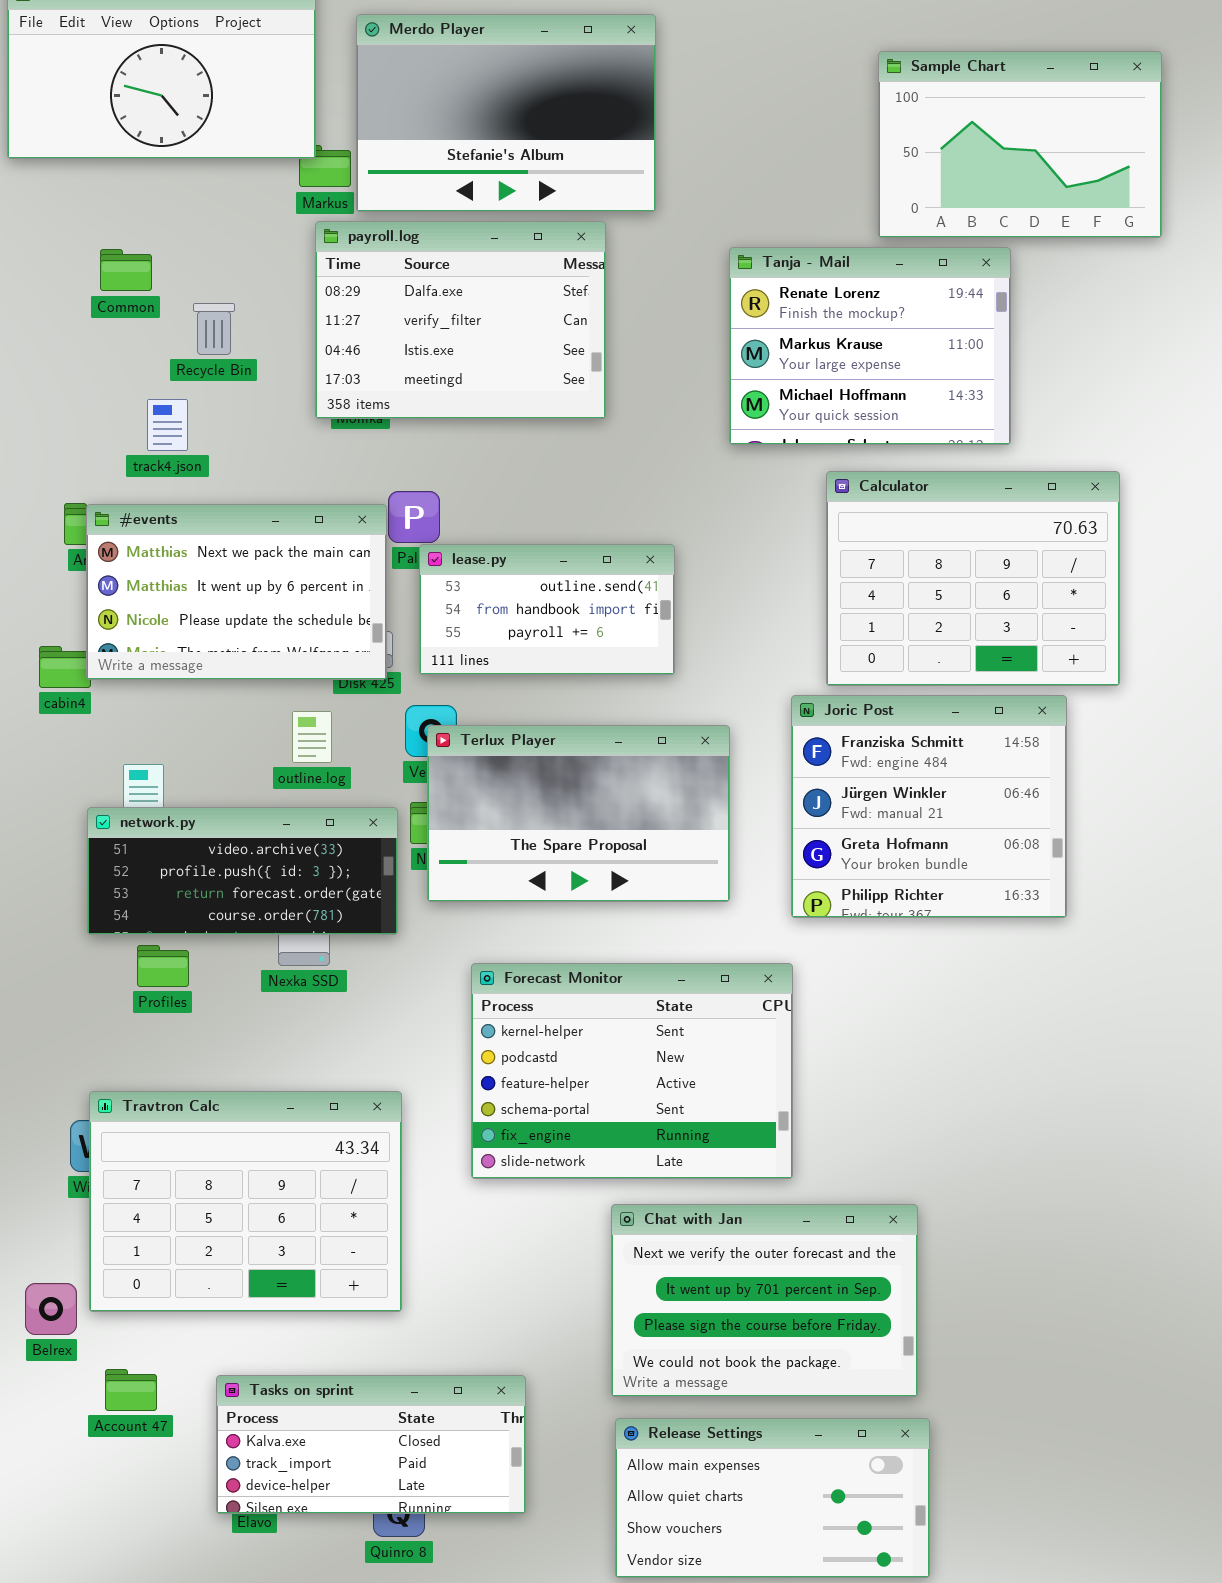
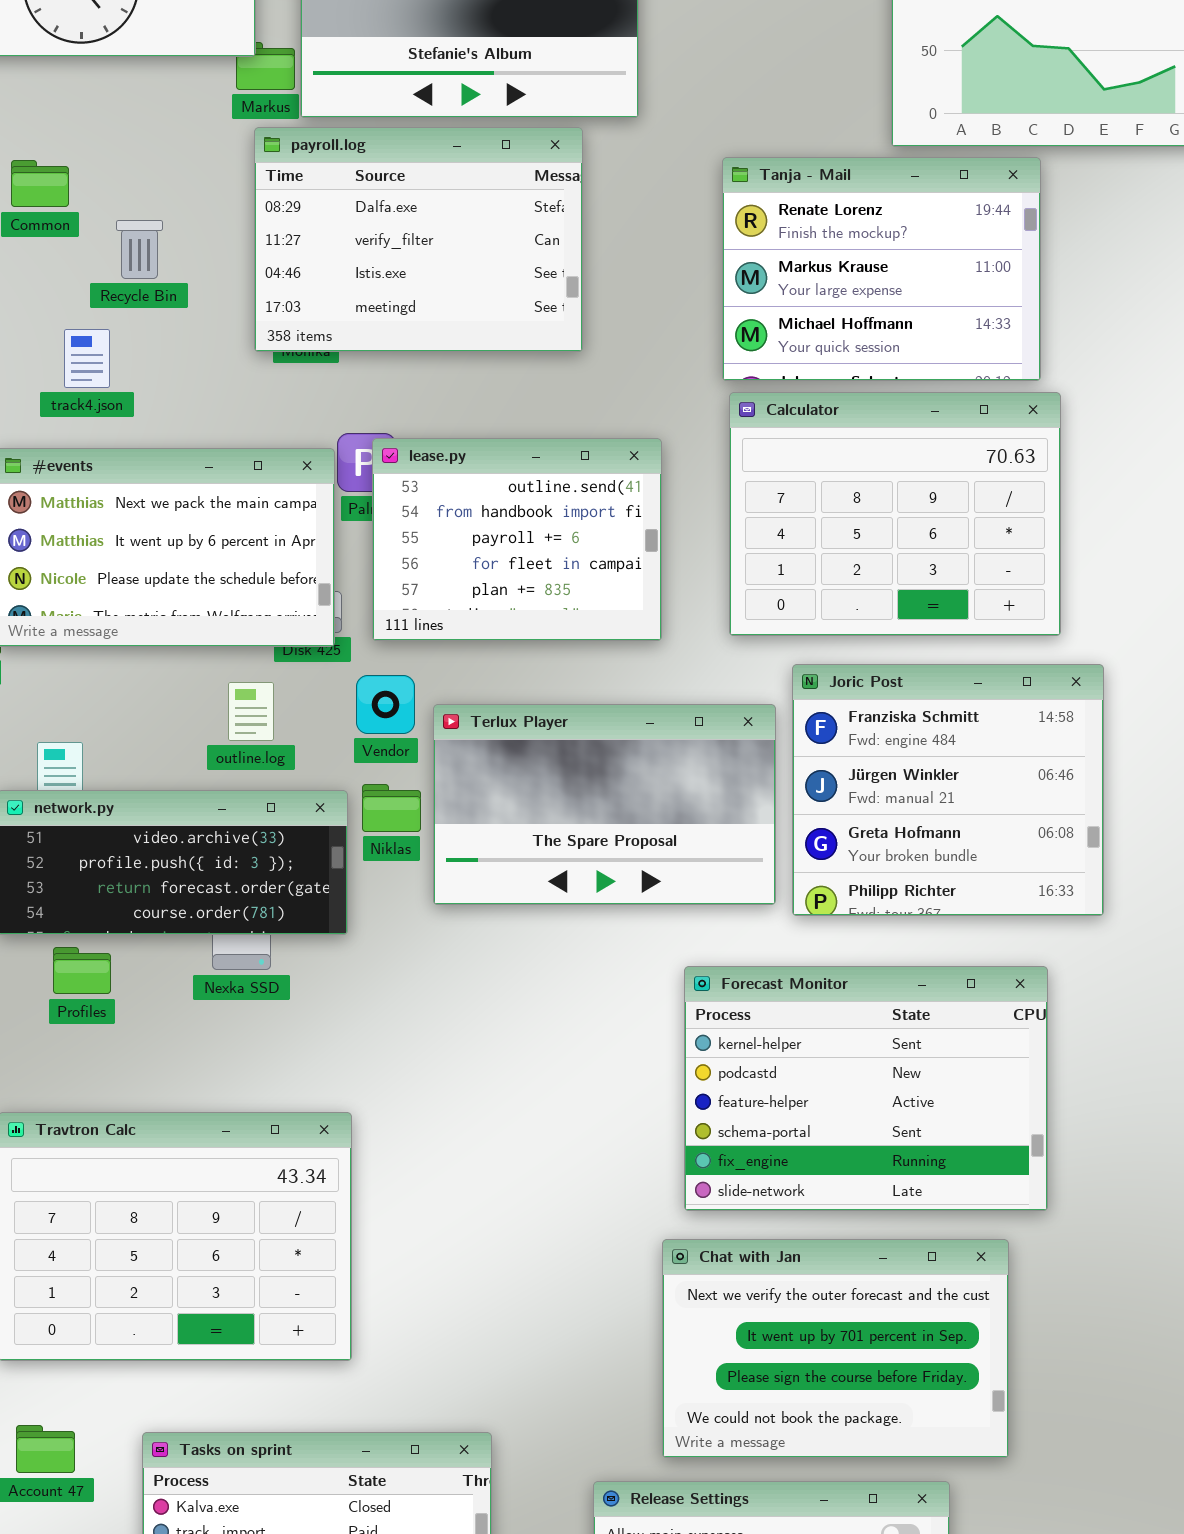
Calculator: [826,471,1120,686] -> [729,392,1061,636], moved
lease.py: [419,544,675,675] -> [372,438,662,641], resized
Terlux Player: [427,725,730,902] -> [433,704,776,905], moved
Forecast Monitor: [471,963,793,1179] -> [684,966,1048,1211], moved
Chat with Jan: [611,1204,918,1397] -> [662,1239,1009,1458], moved

